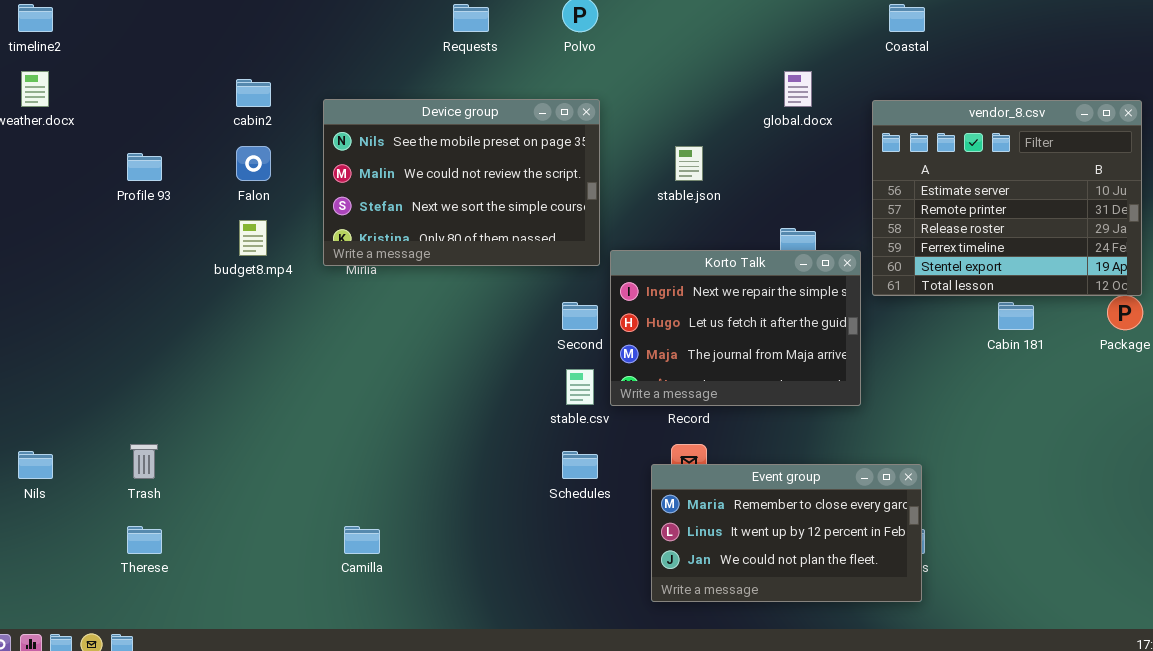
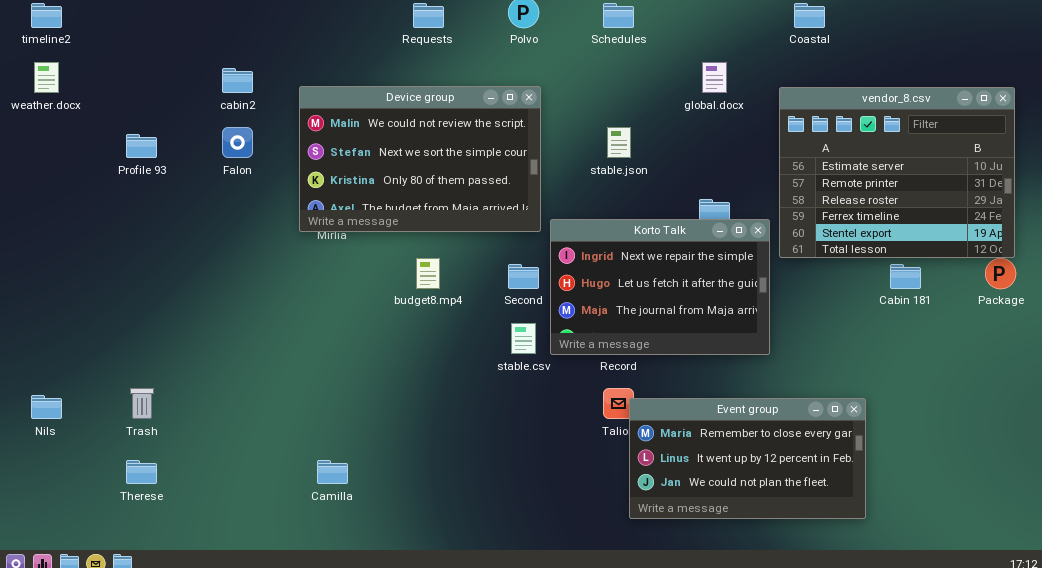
Device group: [323,99,600,266] -> [299,86,541,232], scrolled down 1 row
budget8.mp4: [239,220,267,256] -> [416,258,440,289], moved
Schedules: [562,451,598,479] -> [603,3,634,28], moved
Event group: [651,464,922,602] -> [629,398,866,519], moved

